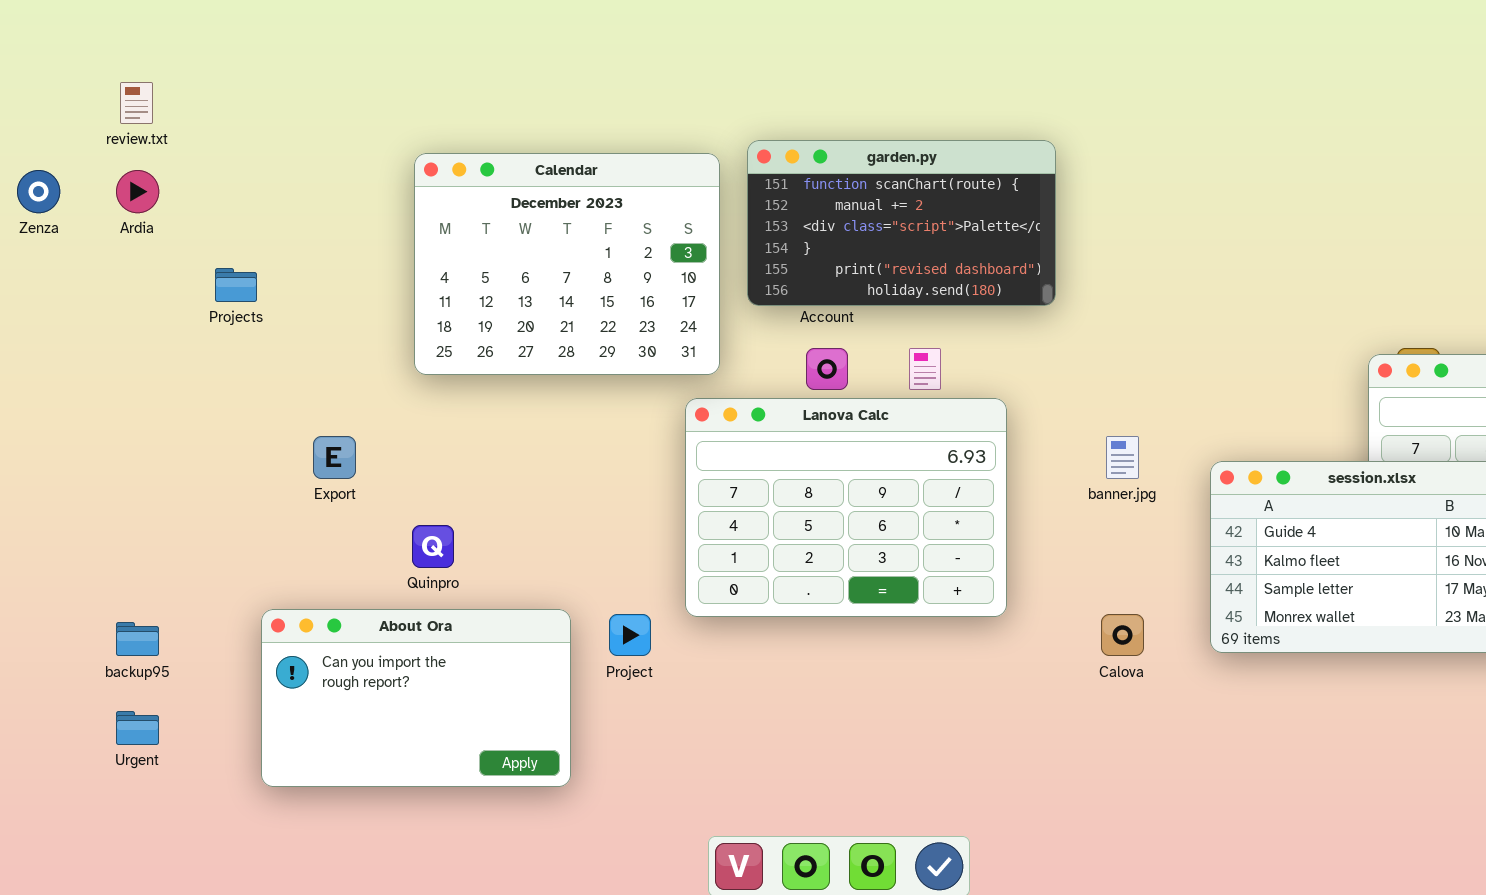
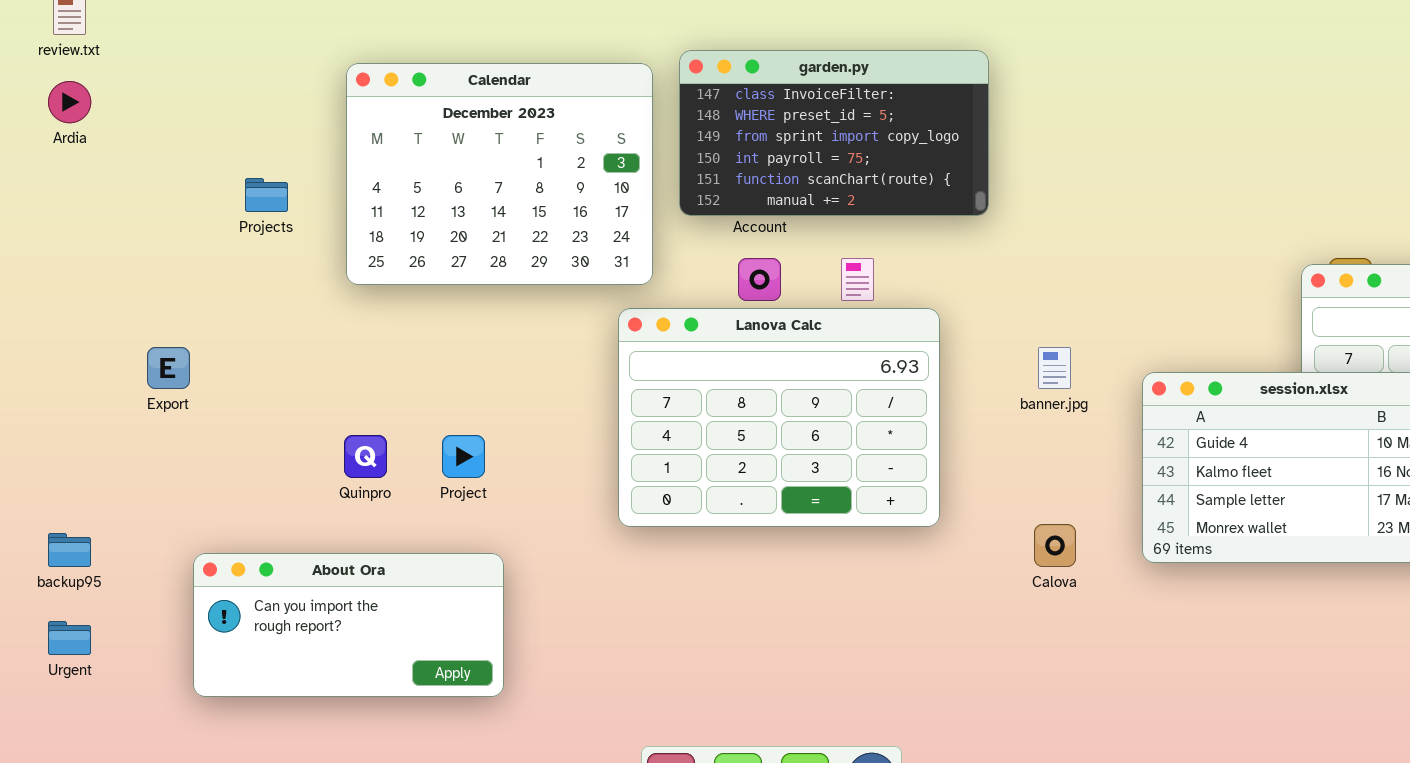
garden.py: [747,140,1056,306] -> [679,50,989,216], scrolled up 4 rows
Projects: [215,268,257,302] -> [245,178,288,212], moved
Export: [313,436,356,479] -> [147,347,190,389], moved
About Ora: [261,609,571,787] -> [193,553,504,697], resized
Project: [609,614,651,656] -> [442,435,485,478], moved

